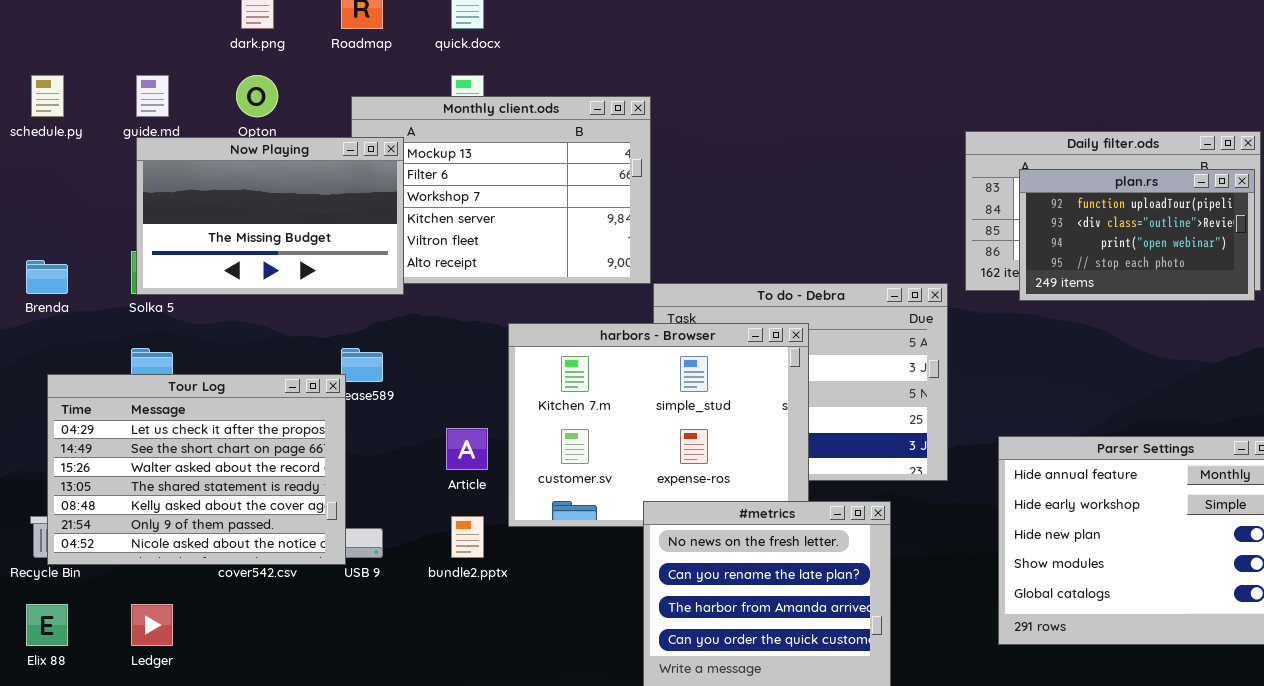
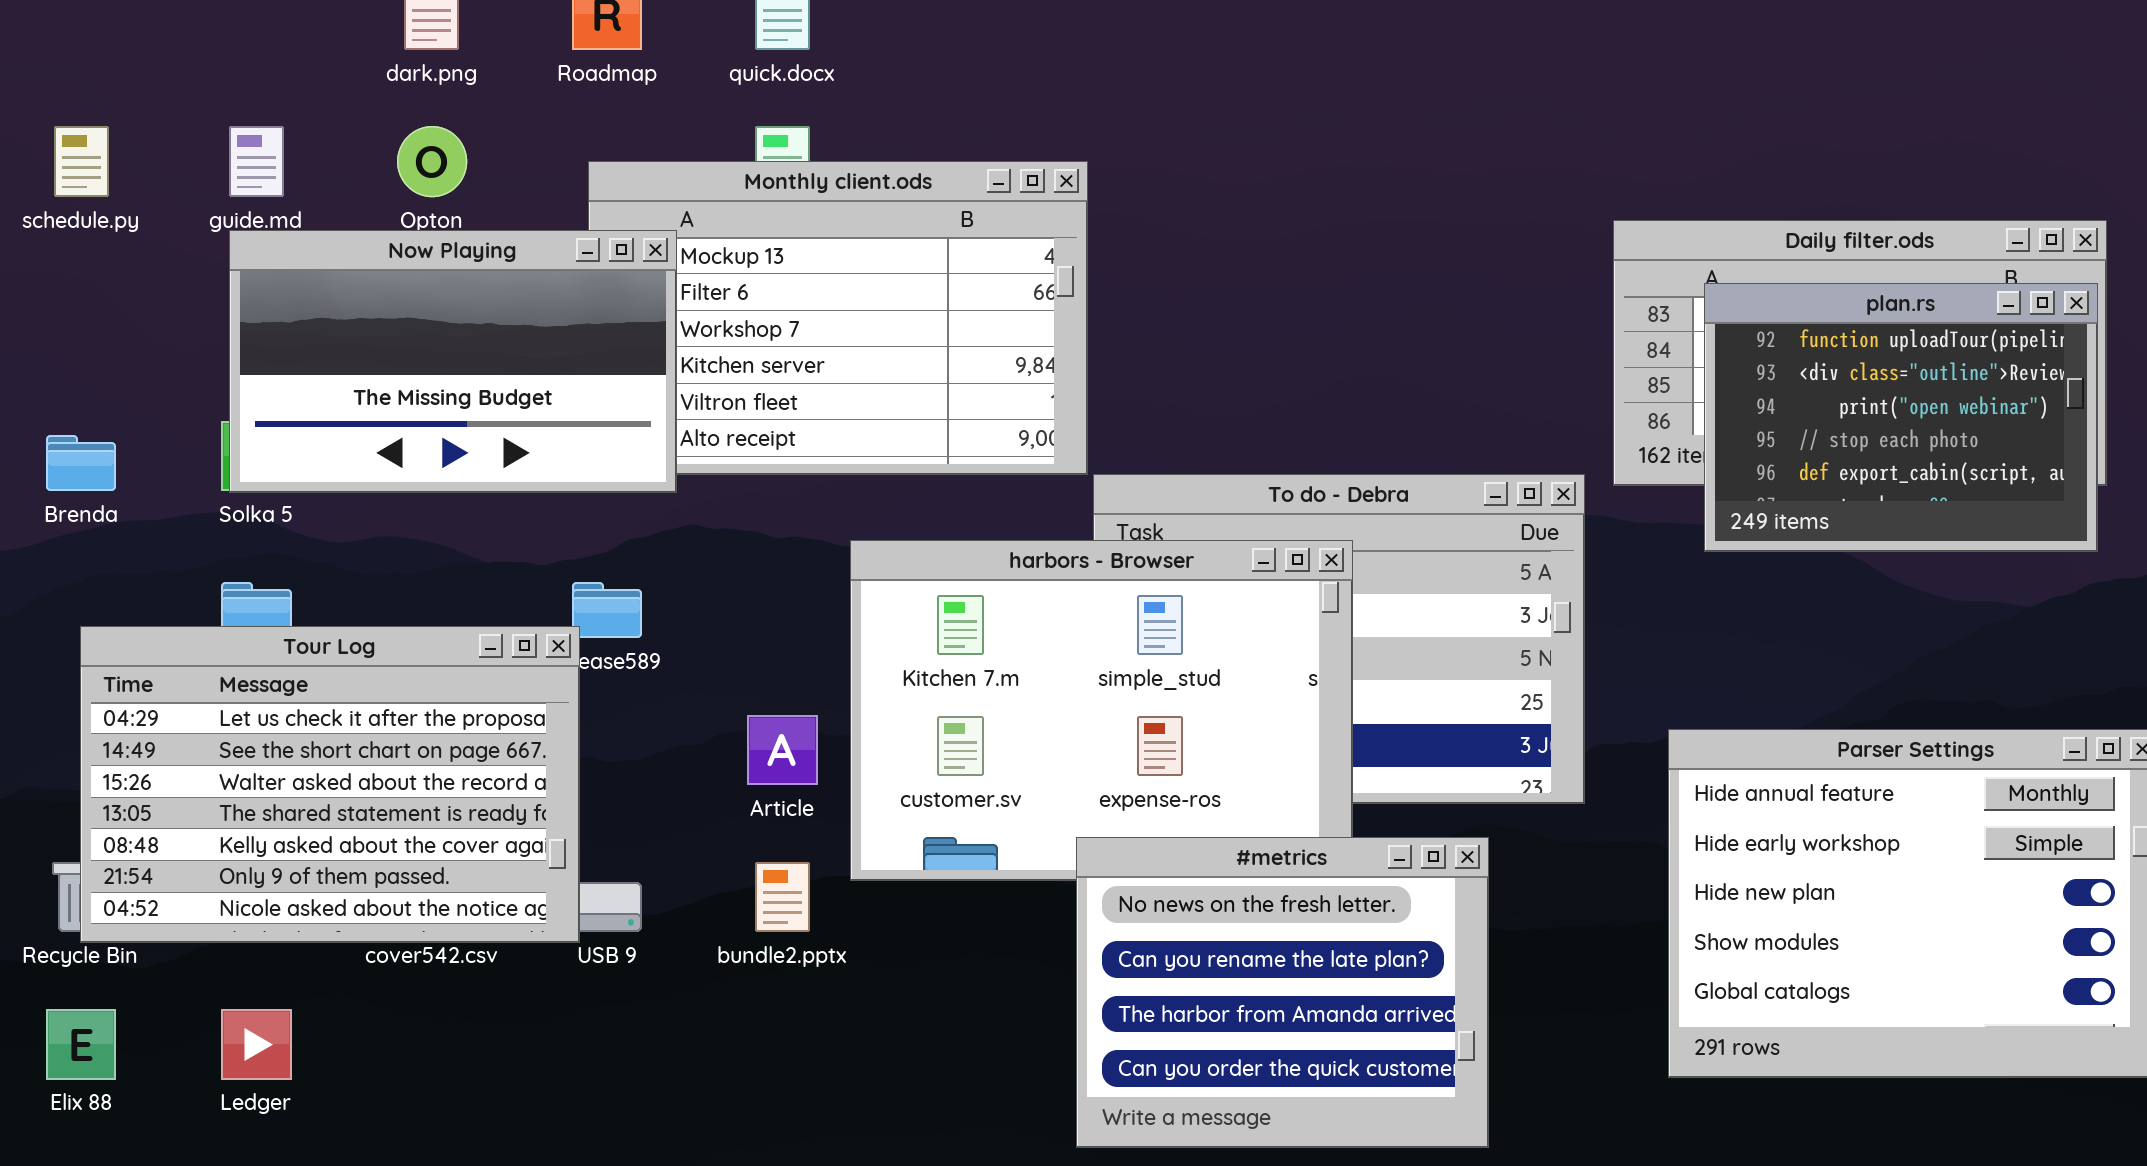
plan.rs: [1019,169,1255,301] -> [1704,283,2098,552], resized

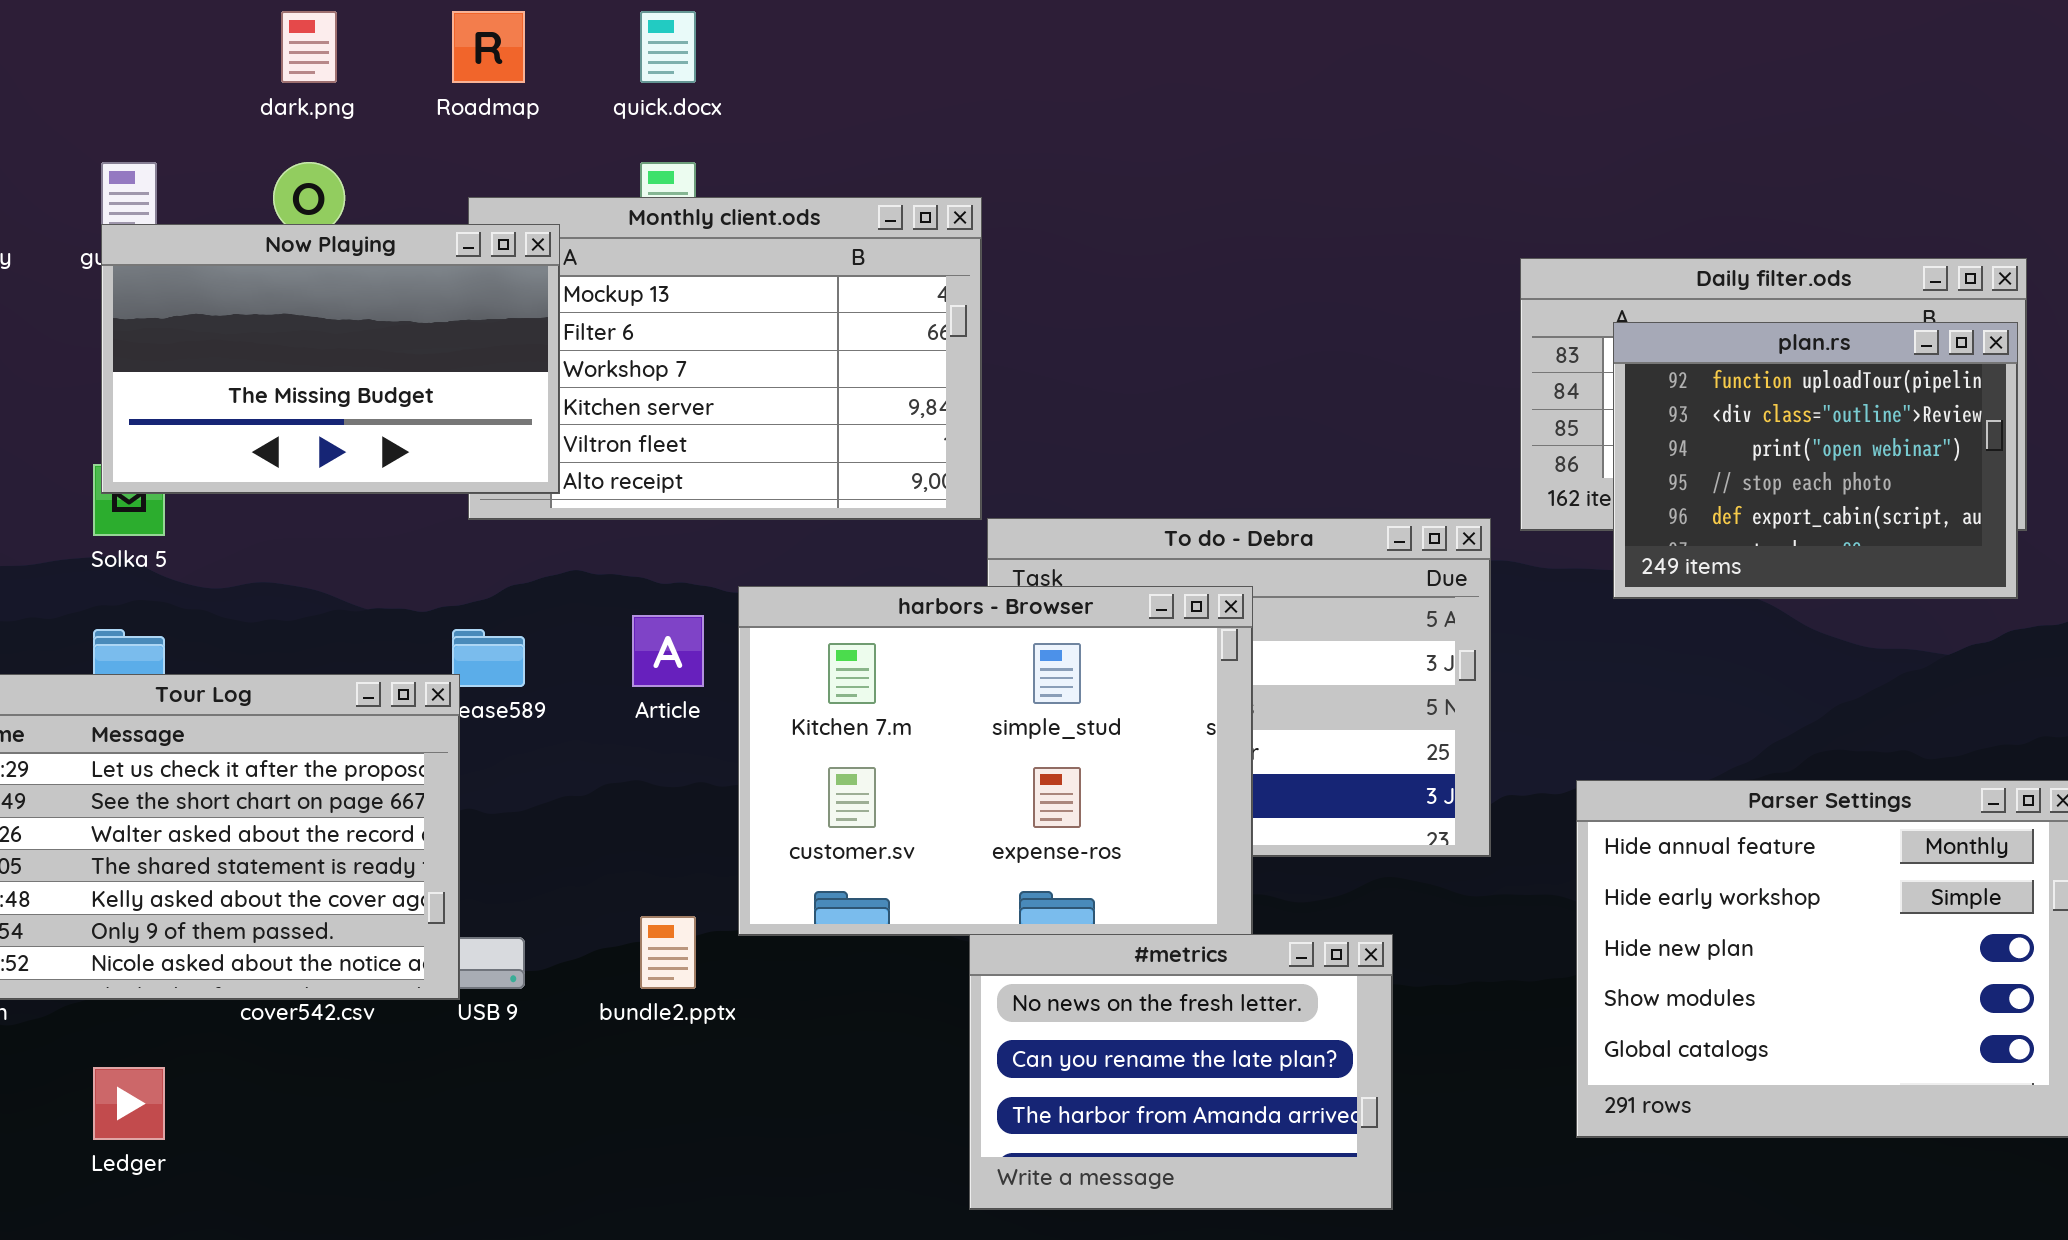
Now Playing: [229,230,677,493] -> [101,224,560,494], moved
Article: [747,715,818,785] -> [632,615,704,687], moved
#metrics: [1076,837,1489,1148] -> [969,934,1393,1210], resized

